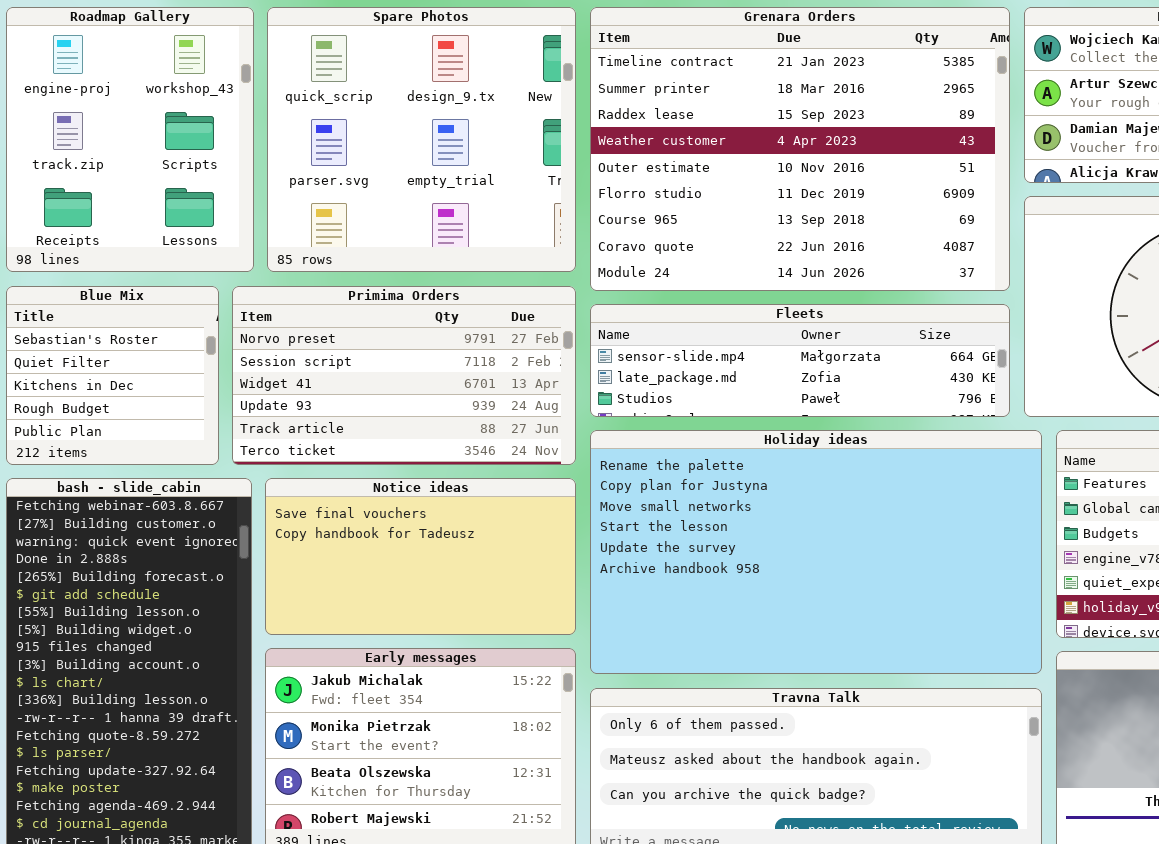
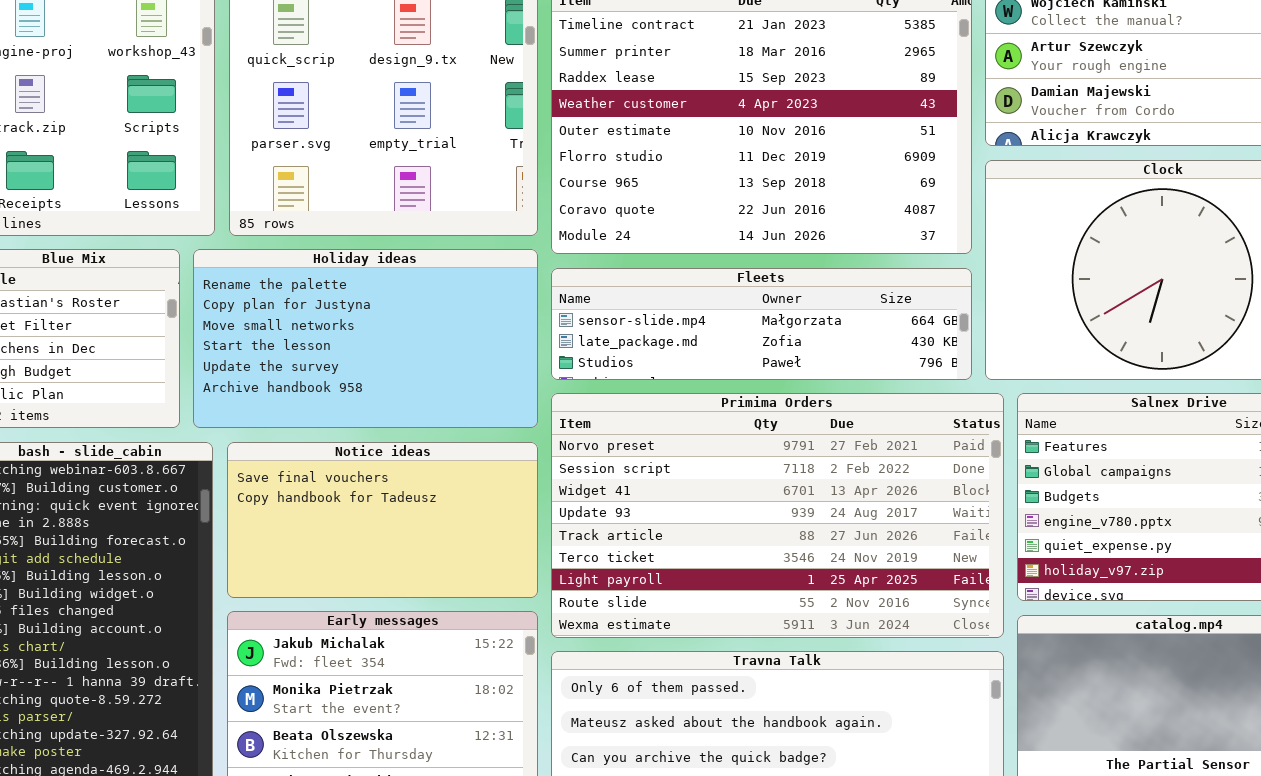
Primima Orders: [232,286,576,465] -> [551,393,1004,638], moved, resized
Holiday ideas: [590,430,1042,674] -> [193,249,538,428], moved, resized

